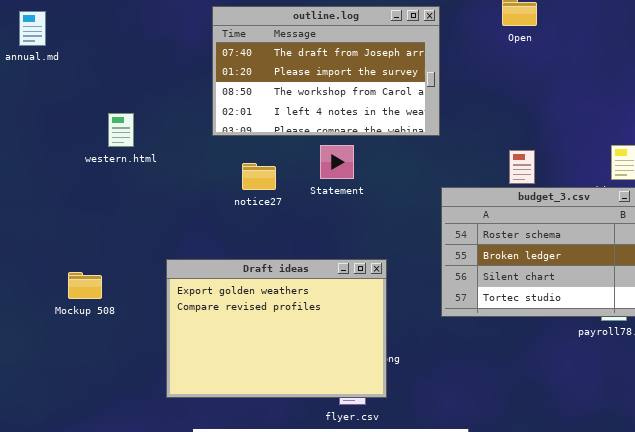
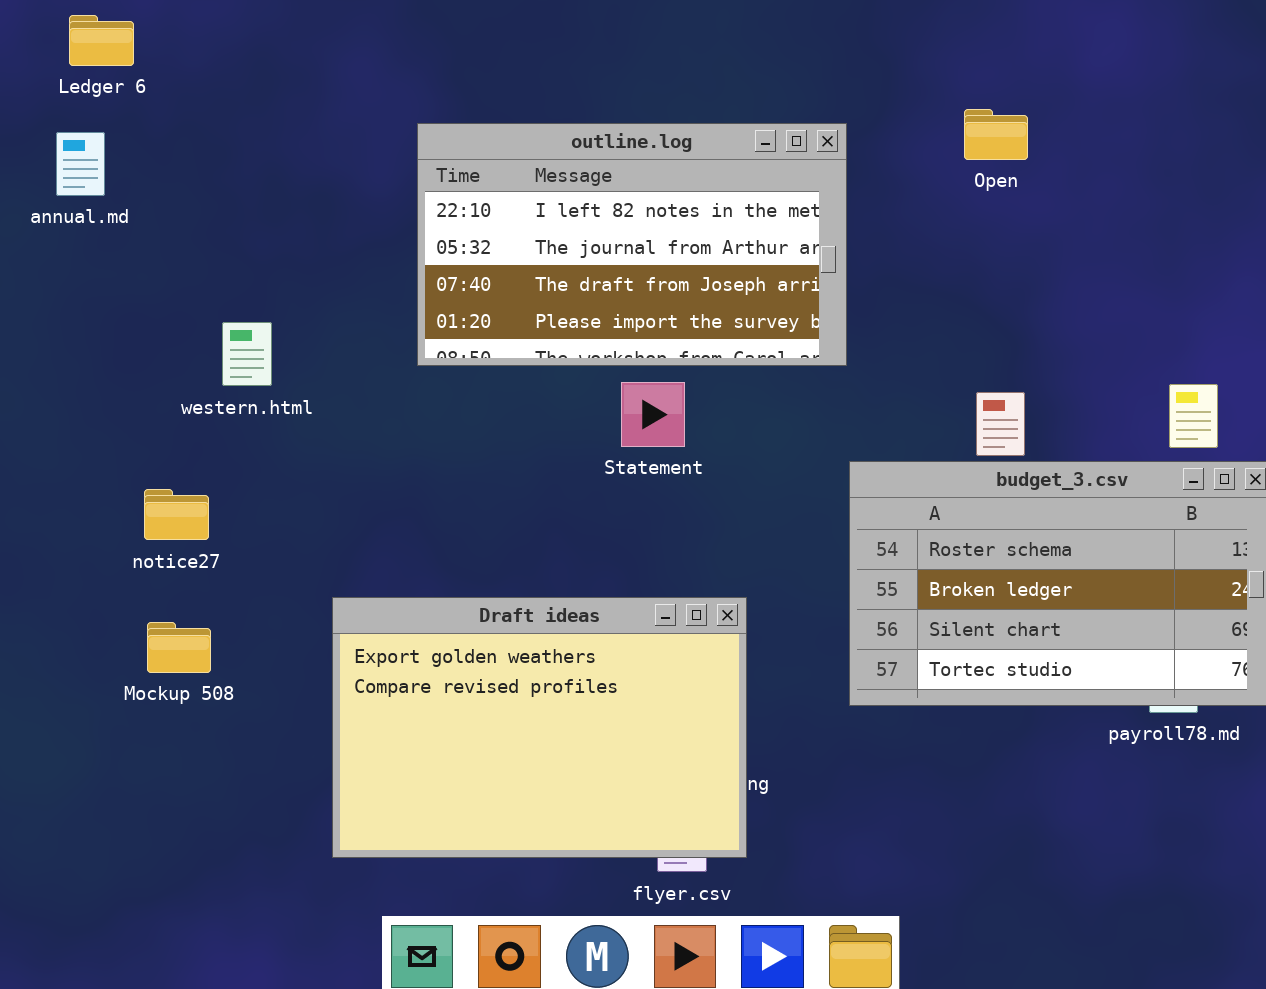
outline.log: [212,6,440,136] -> [417,123,847,366], scrolled up 2 rows
notice27: [242,163,276,190] -> [144,489,209,540], moved

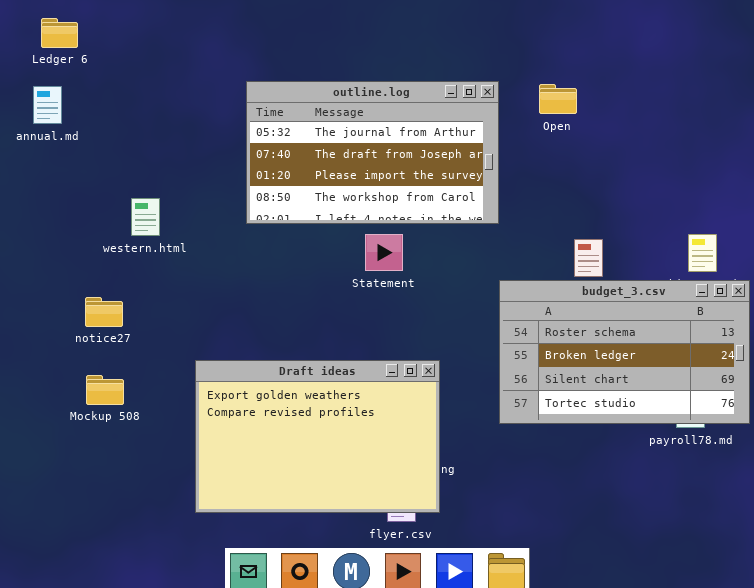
Open: [964,109,1028,160] -> [539,84,577,114], moved
outline.log: [417,123,847,366] -> [246,81,499,224], scrolled down 1 row

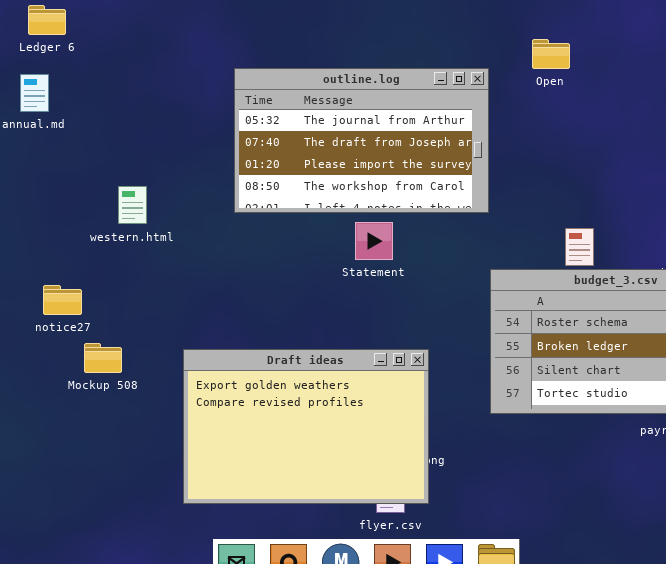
Open: [539,84,577,114] -> [532,39,570,69], moved
notice27: [85,297,123,327] -> [43,285,82,315], moved
Mockup 508: [86,375,124,405] -> [84,343,122,373], moved

